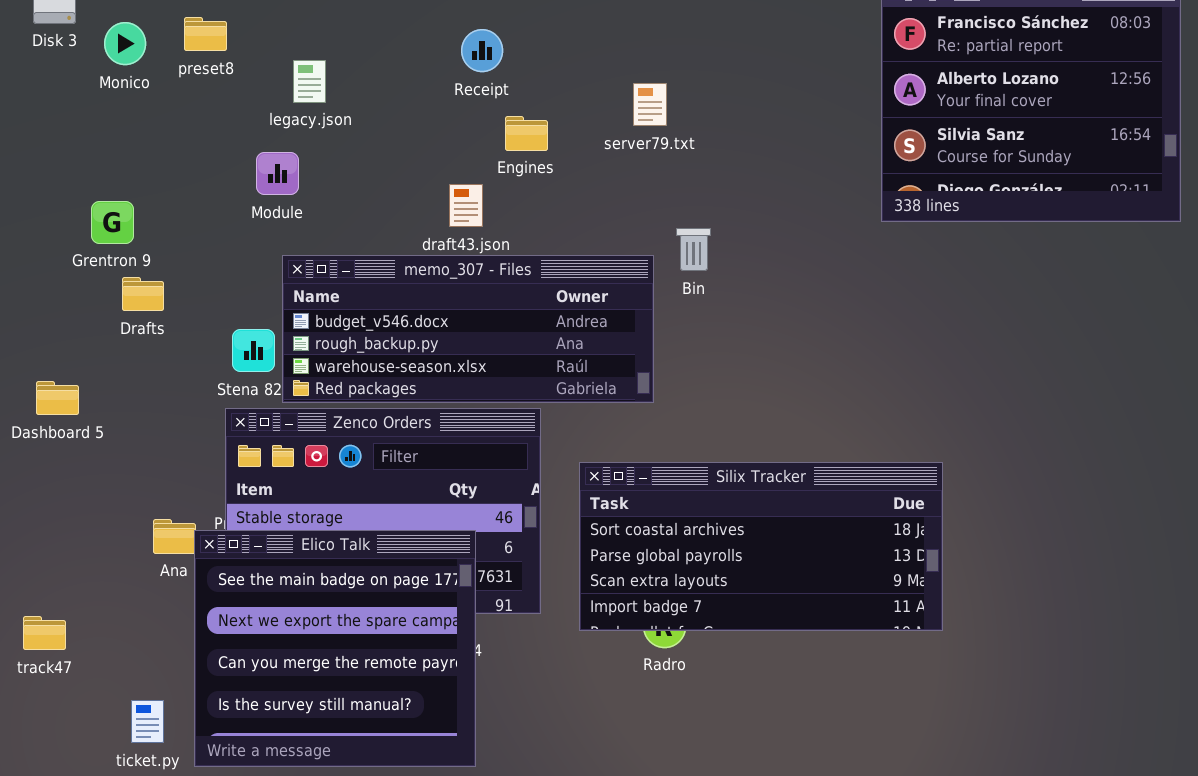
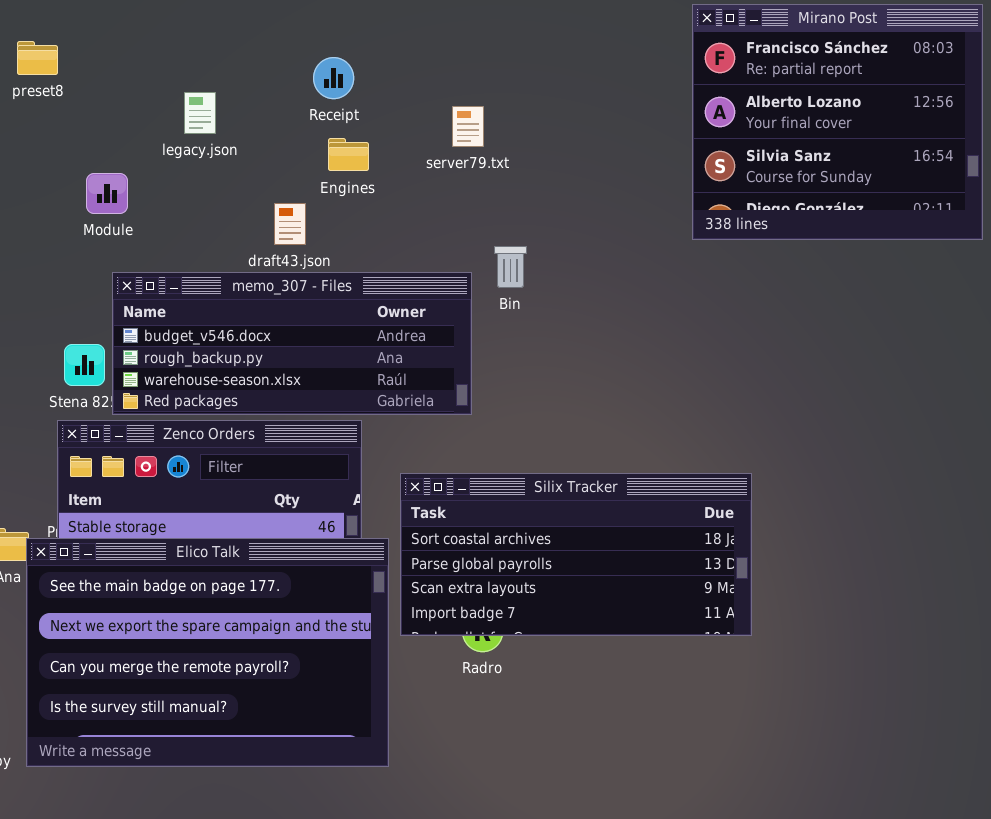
Receipt: [461,29,503,72] -> [313,57,354,99], moved
legacy.json: [293,60,326,103] -> [184,92,216,134], moved
Elico Talk: [194,530,476,767] -> [26,538,389,767], resized

